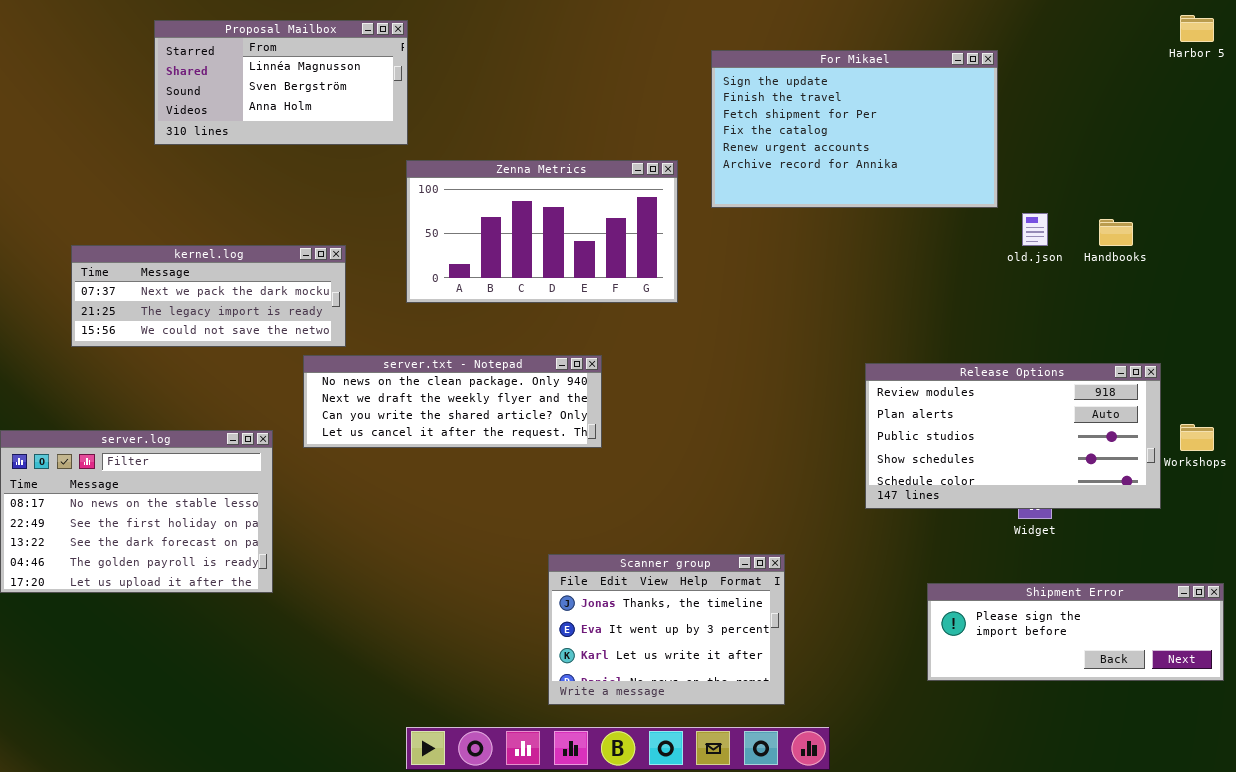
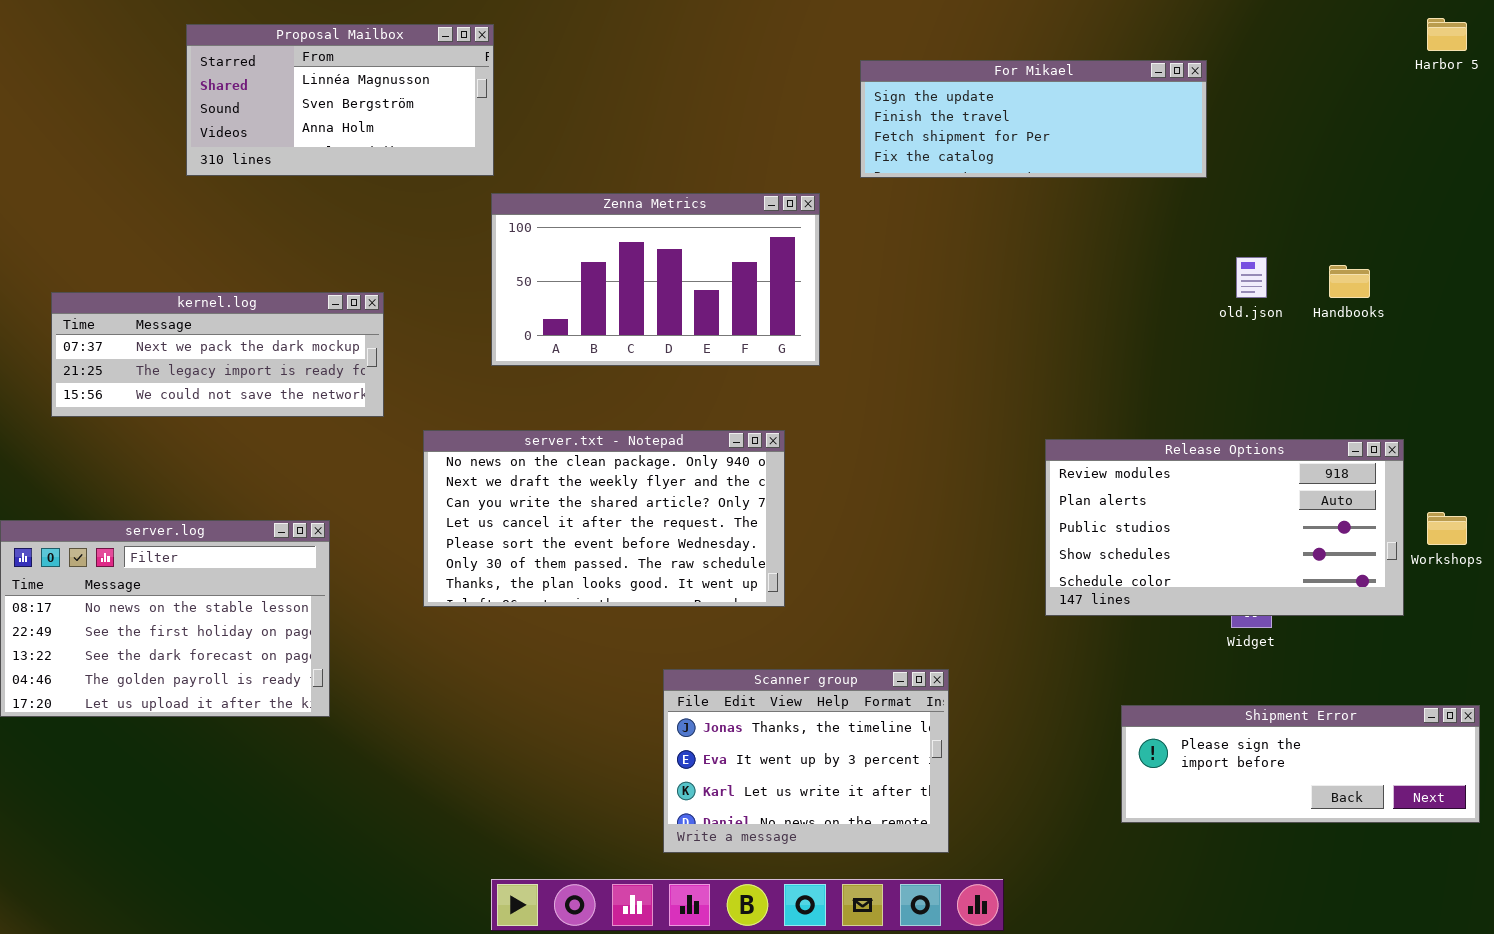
For Mikael: [711,50,998,208] -> [860,60,1207,178], resized
kernel.log: [71,245,346,347] -> [51,292,384,417], moved
server.txt - Notepad: [303,355,602,448] -> [423,430,785,607], moved, resized

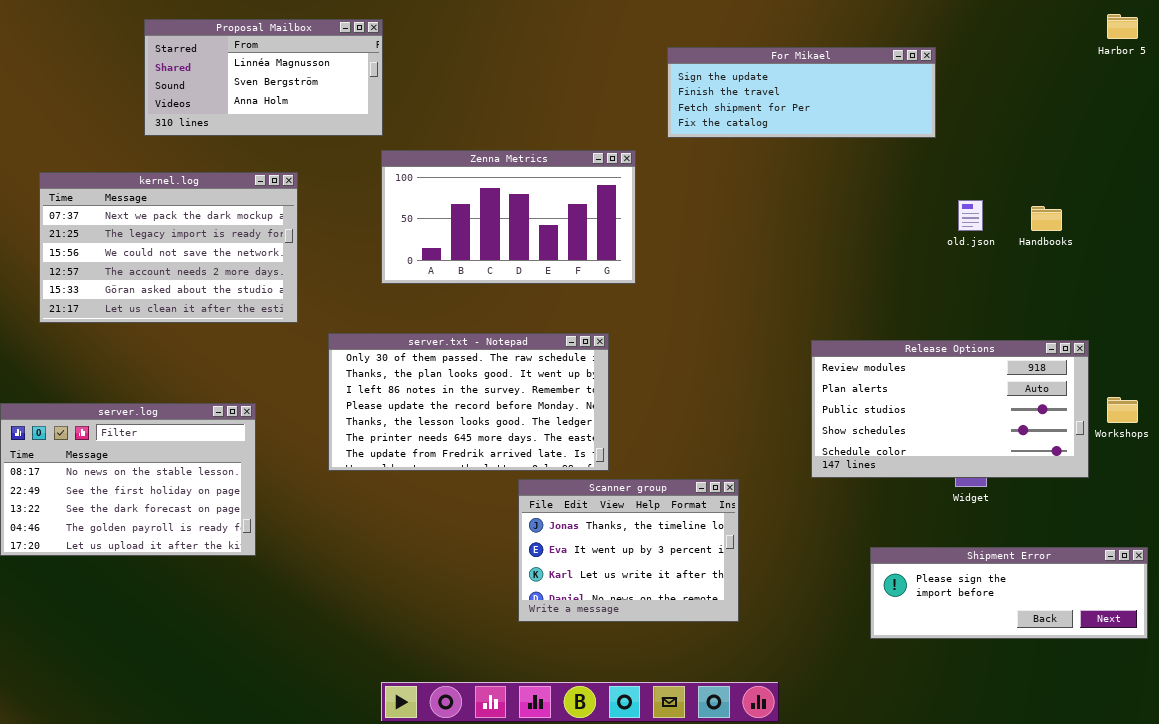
kernel.log: [51,292,384,417] -> [39,172,298,323], resized
server.txt - Notepad: [423,430,785,607] -> [328,333,609,471], scrolled down 5 rows
Scanner group: [663,669,949,853] -> [518,479,739,622], moved

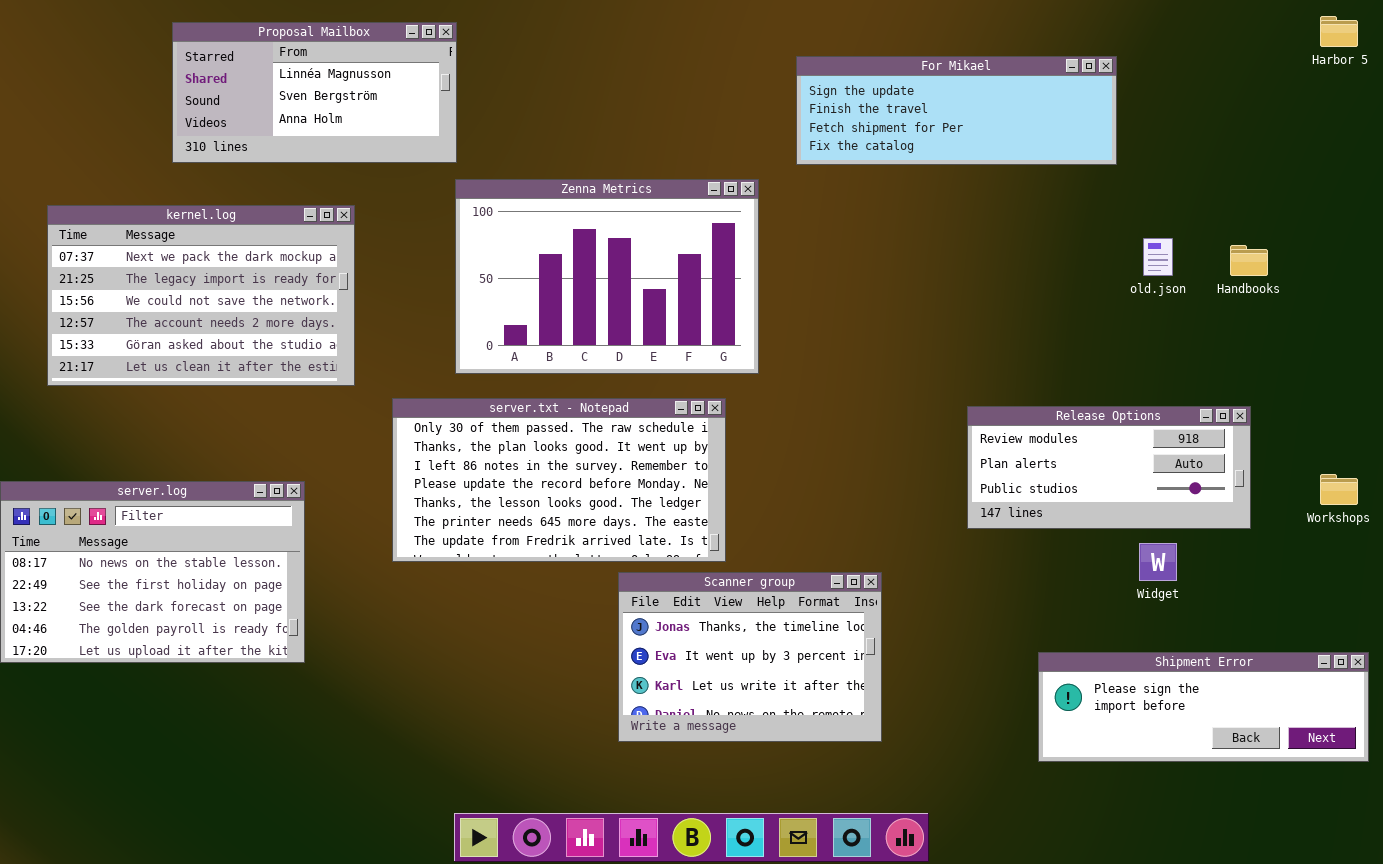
Zenna Metrics: [381,150,636,284] -> [455,179,759,374], resized
Release Options: [811,340,1089,478] -> [967,406,1251,529], resized

